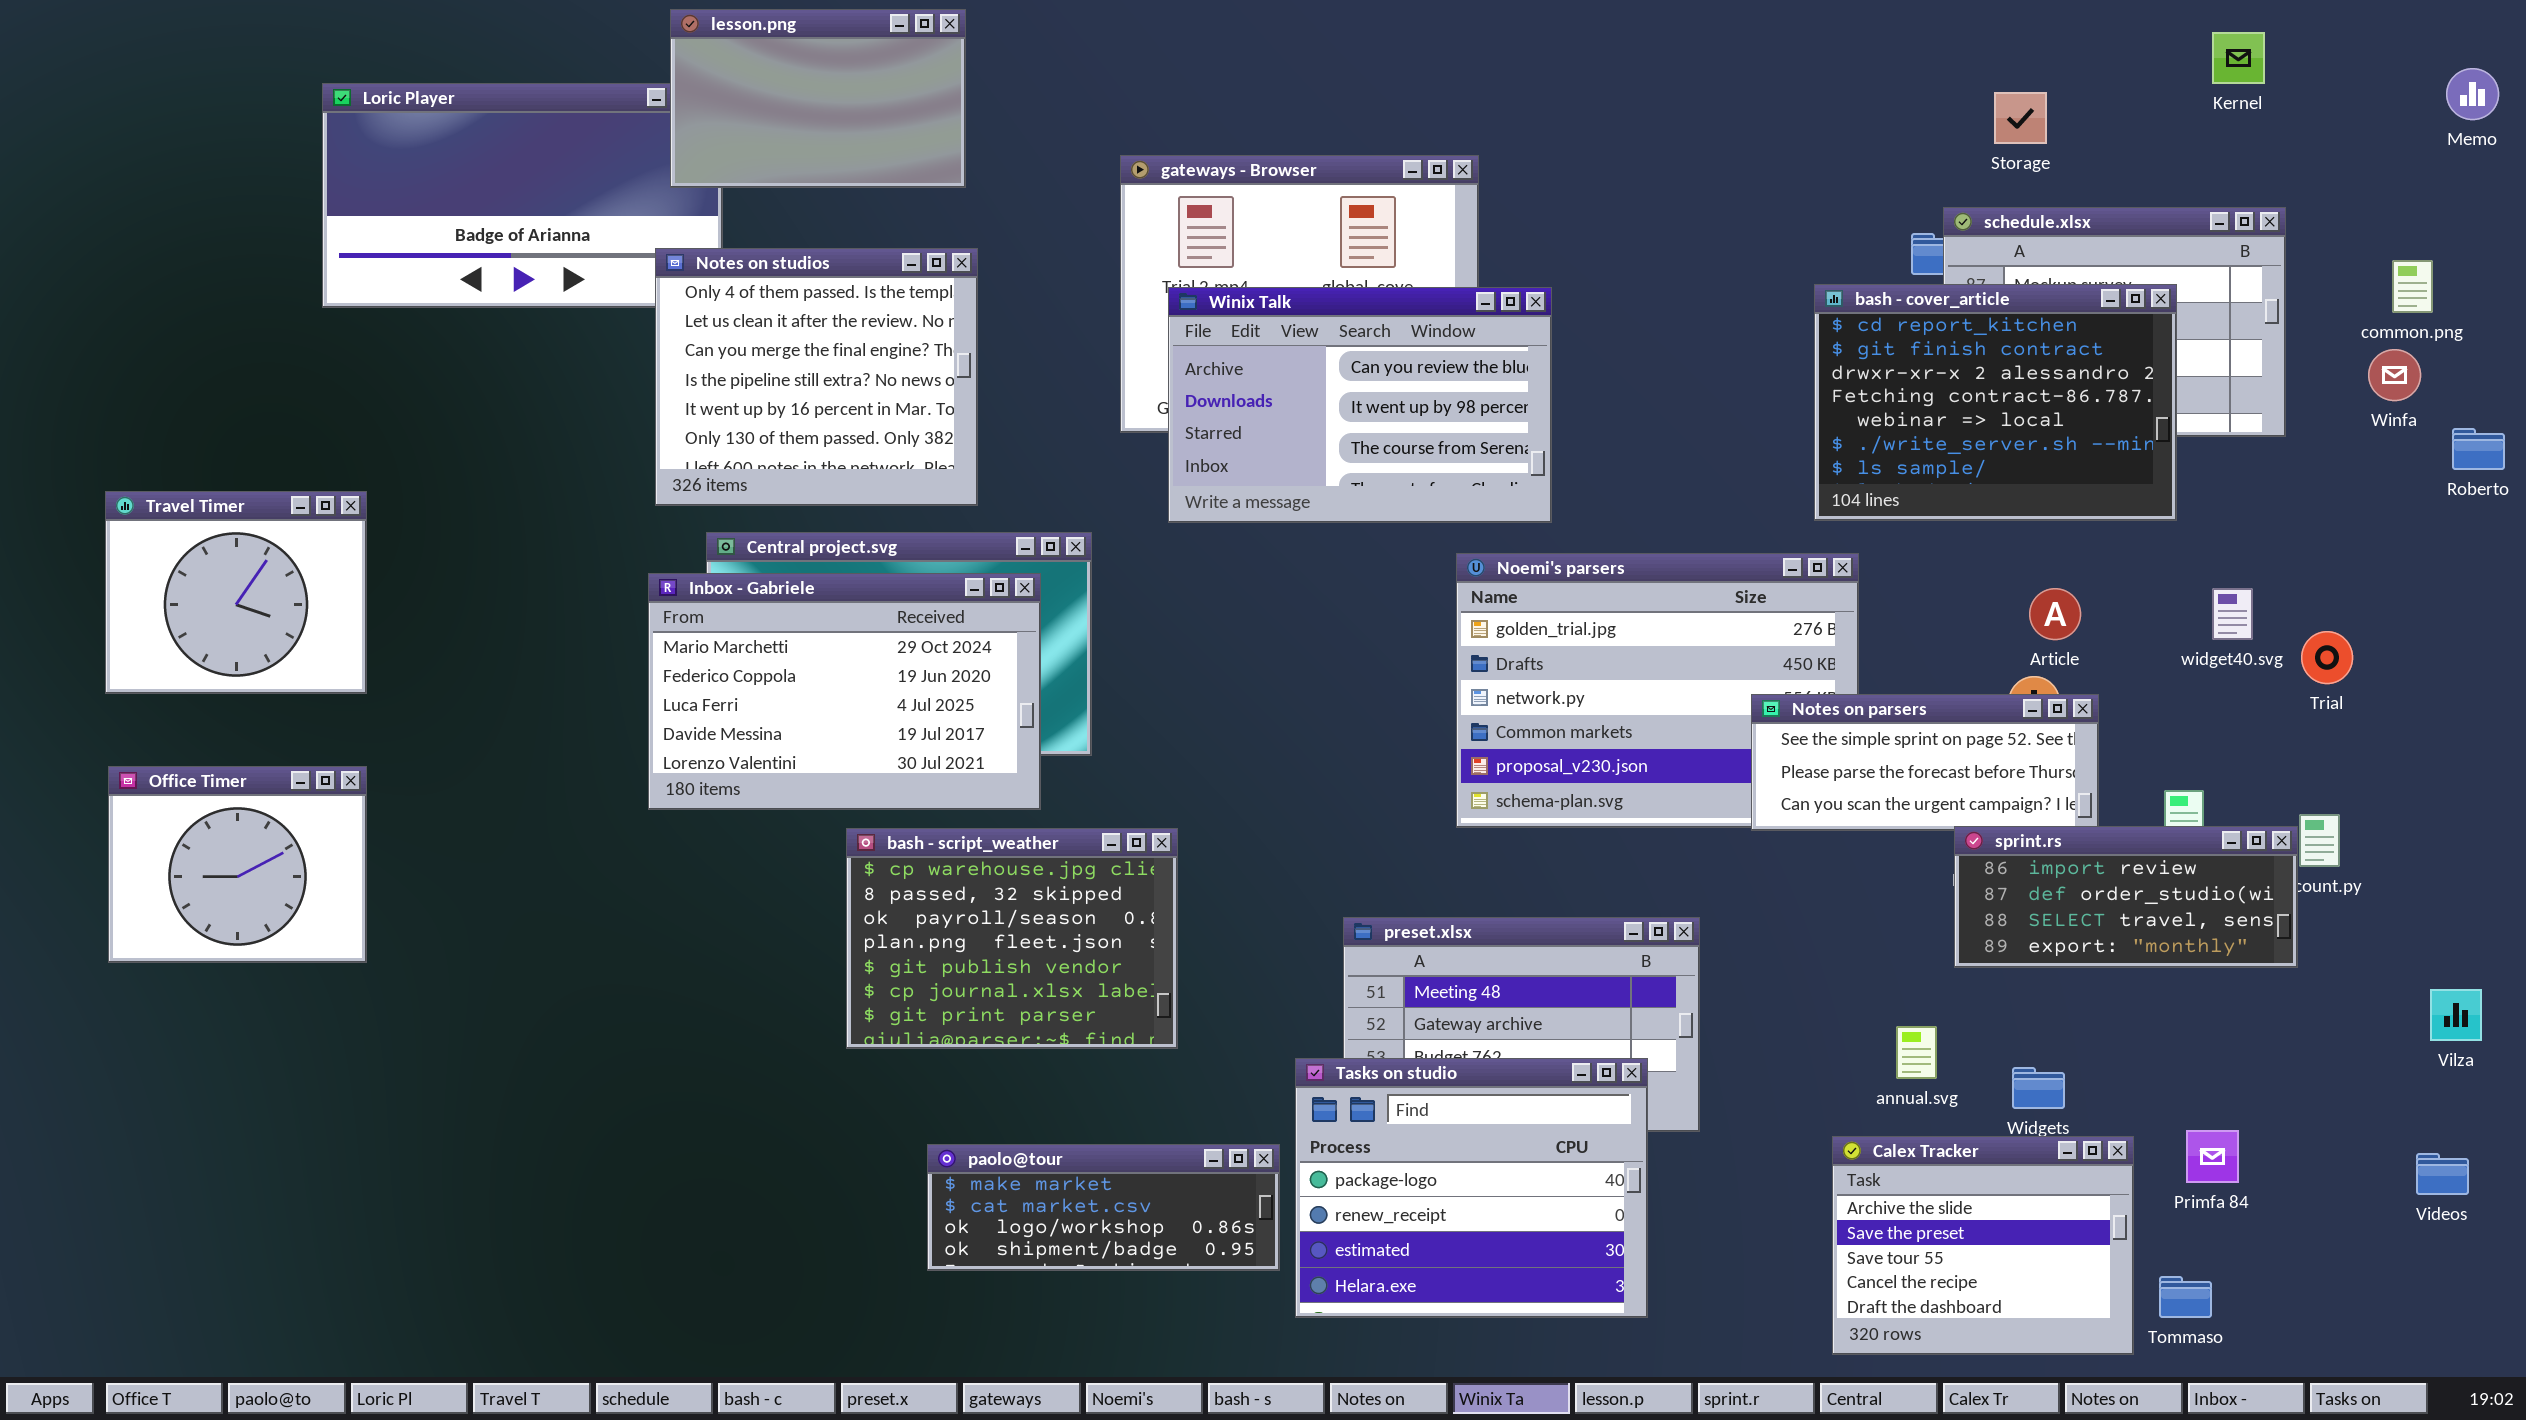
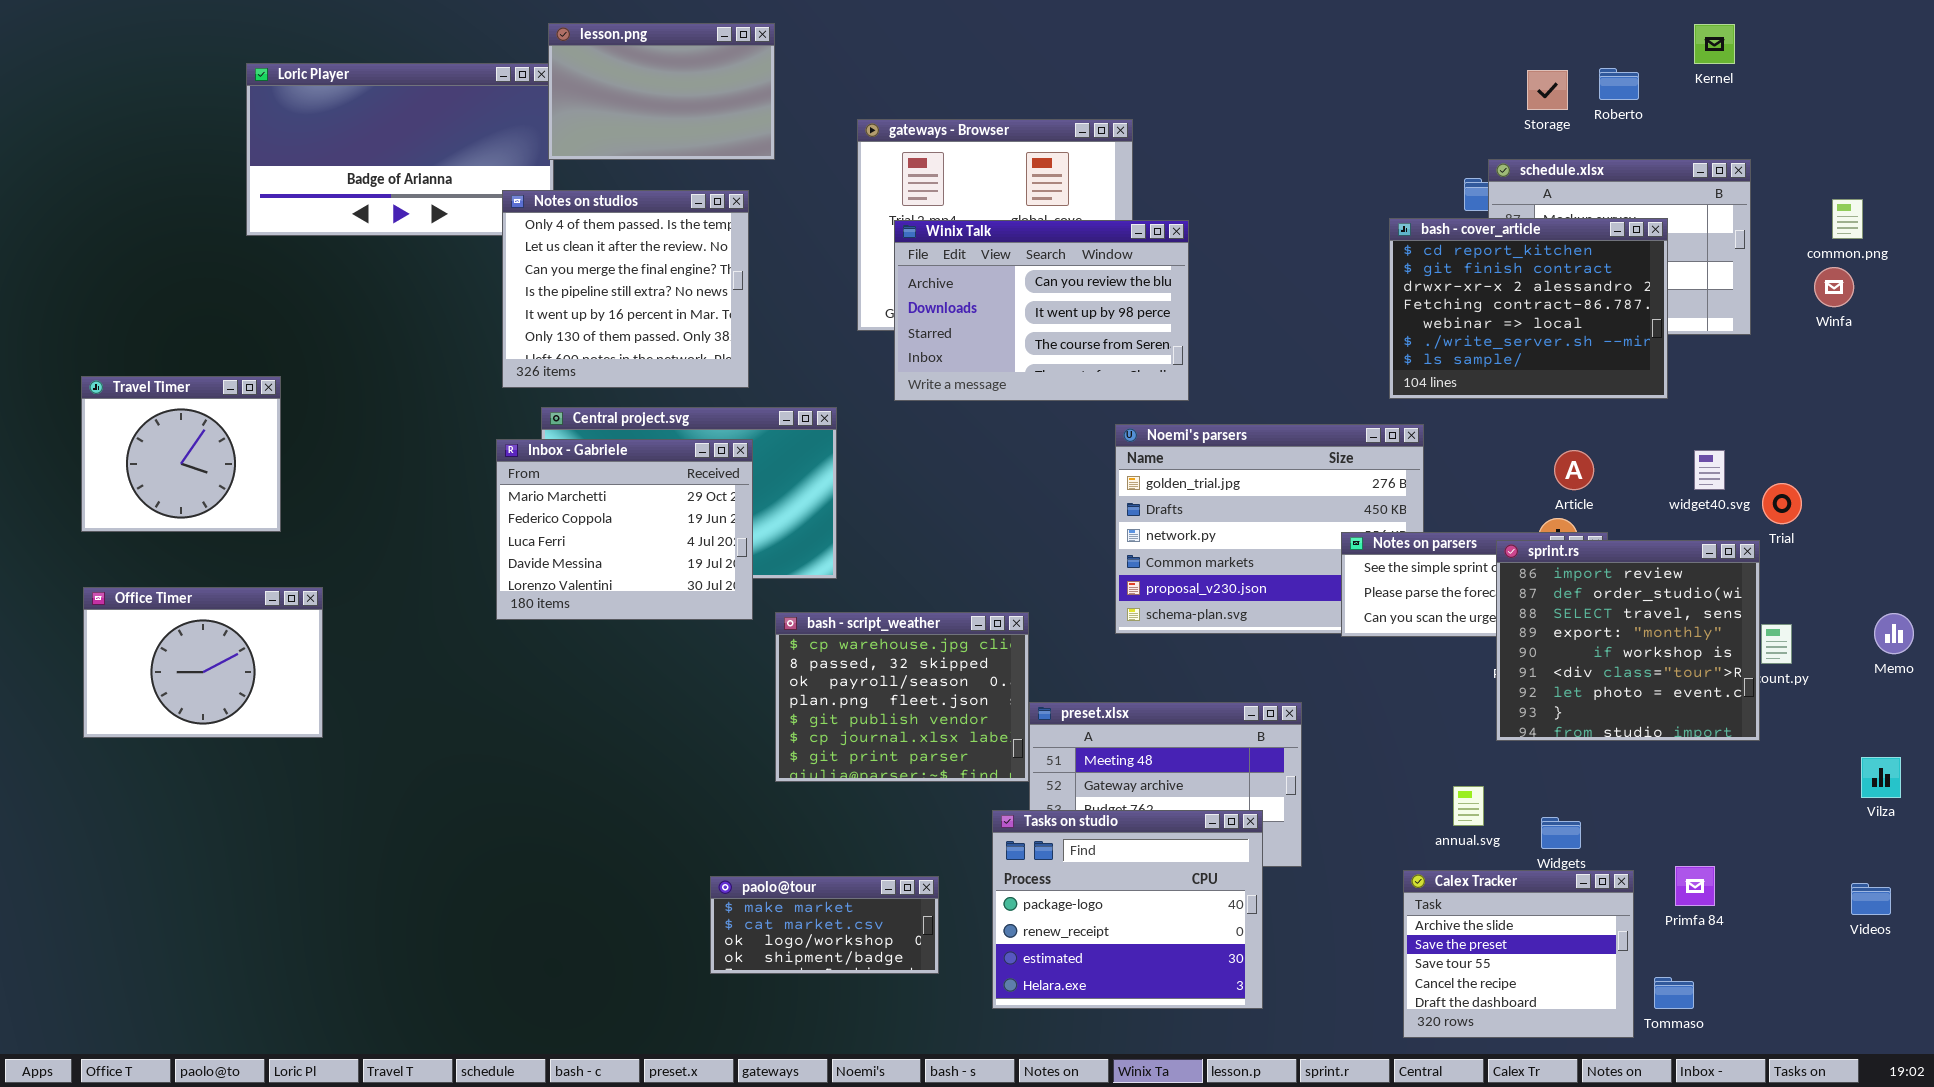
lesson.png: [670,9,966,188] -> [548,23,775,160], moved
Memo: [2446,68,2499,120] -> [1874,613,1914,654], moved
Roberto: [2452,428,2505,470] -> [1599,68,1639,100], moved
Inbox - Gabriele: [648,573,1041,810] -> [496,439,753,620], resized
Office Timer: [108,766,367,963] -> [83,587,323,738], resized
sprint.rs: [1954,826,2298,968] -> [1496,540,1760,741], resized
bash - script_weather: [846,828,1178,1049] -> [775,612,1029,782], moved
paolo@tour: [927,1144,1280,1271] -> [710,876,939,974], resized

